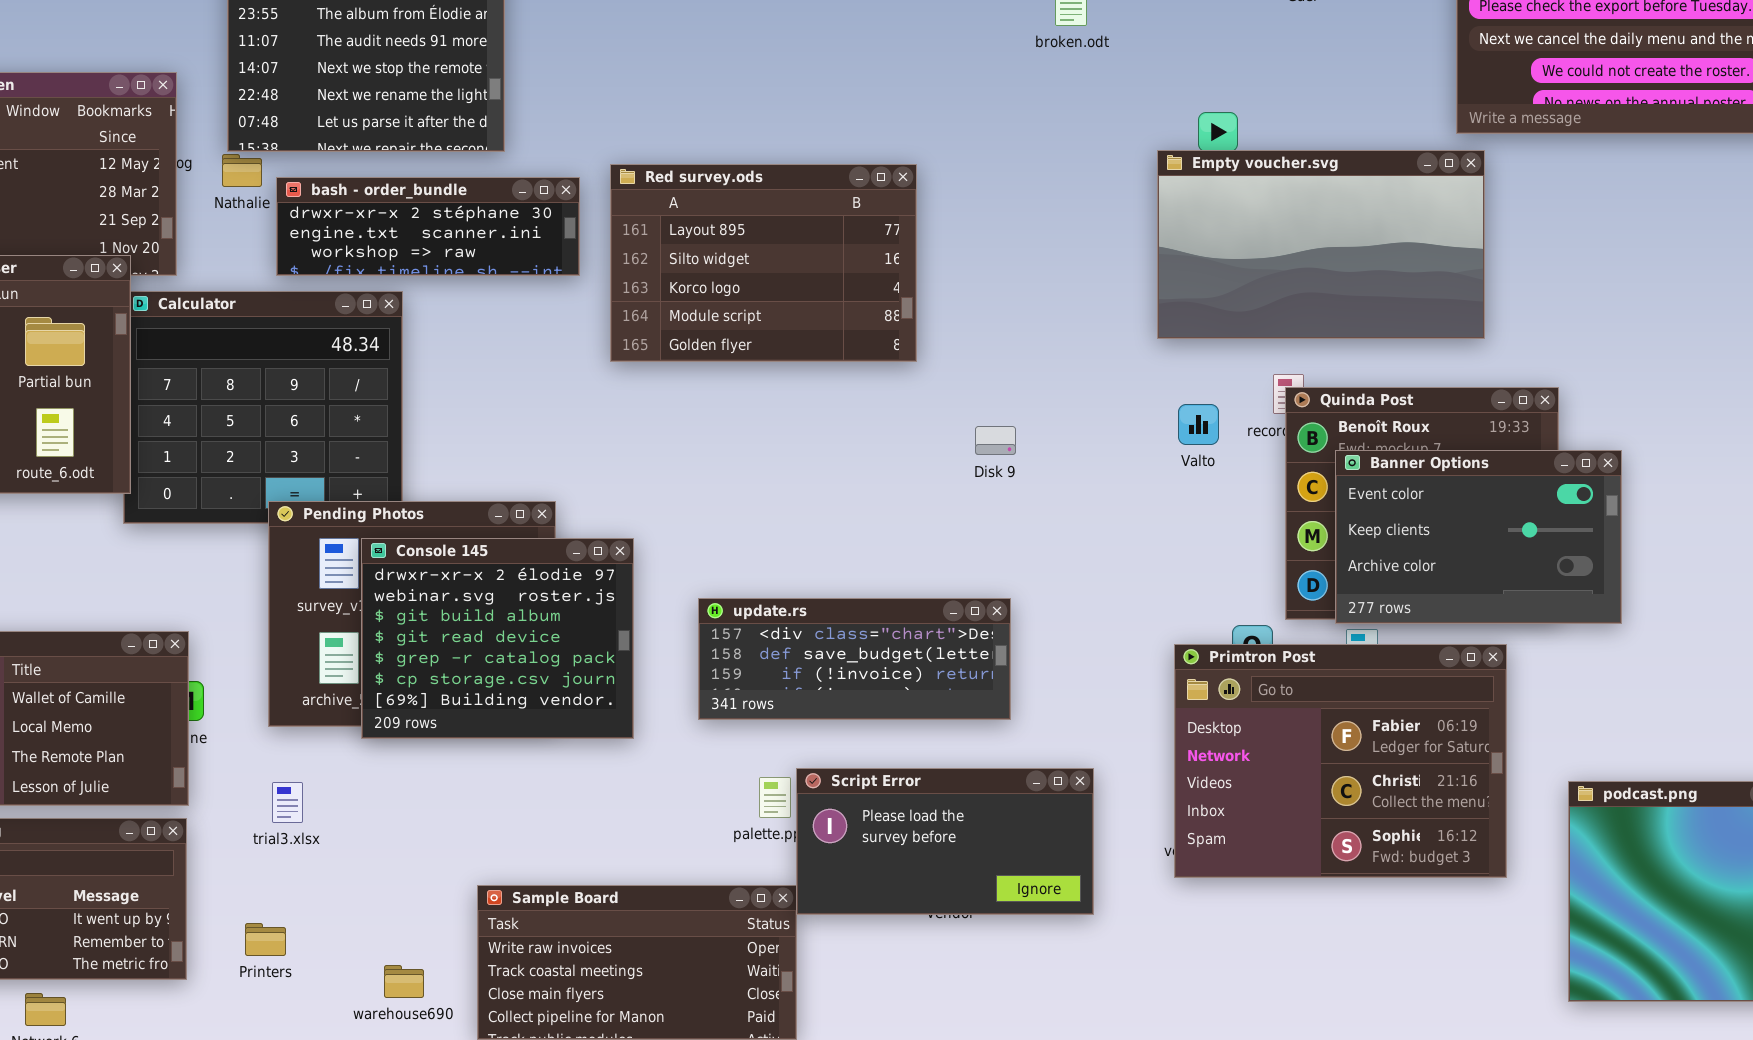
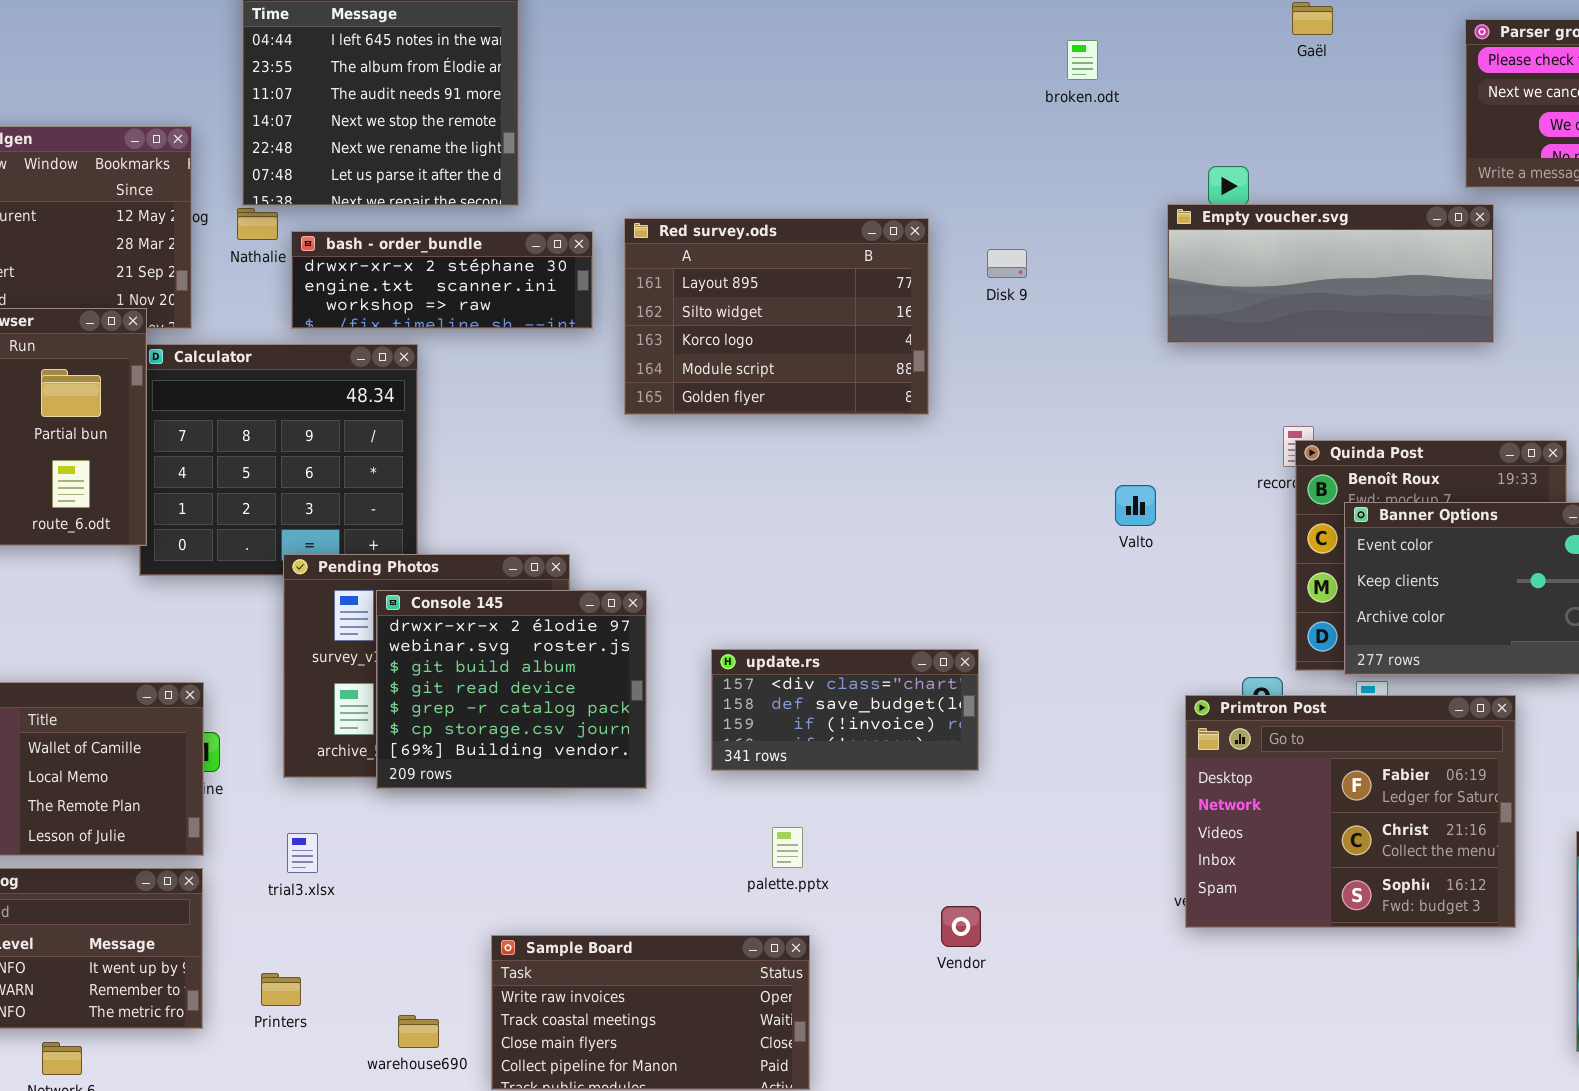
Empty voucher.svg: [1157,150,1485,339] -> [1167,204,1494,343], resized
Valto: [1178,404,1219,445] -> [1115,485,1156,526], moved
Disk 9: [975,426,1016,455] -> [987,249,1027,278], moved
update.rs: [698,598,1011,720] -> [711,649,979,771], resized
Script Error: [796,768,1094,915] -> none, closed

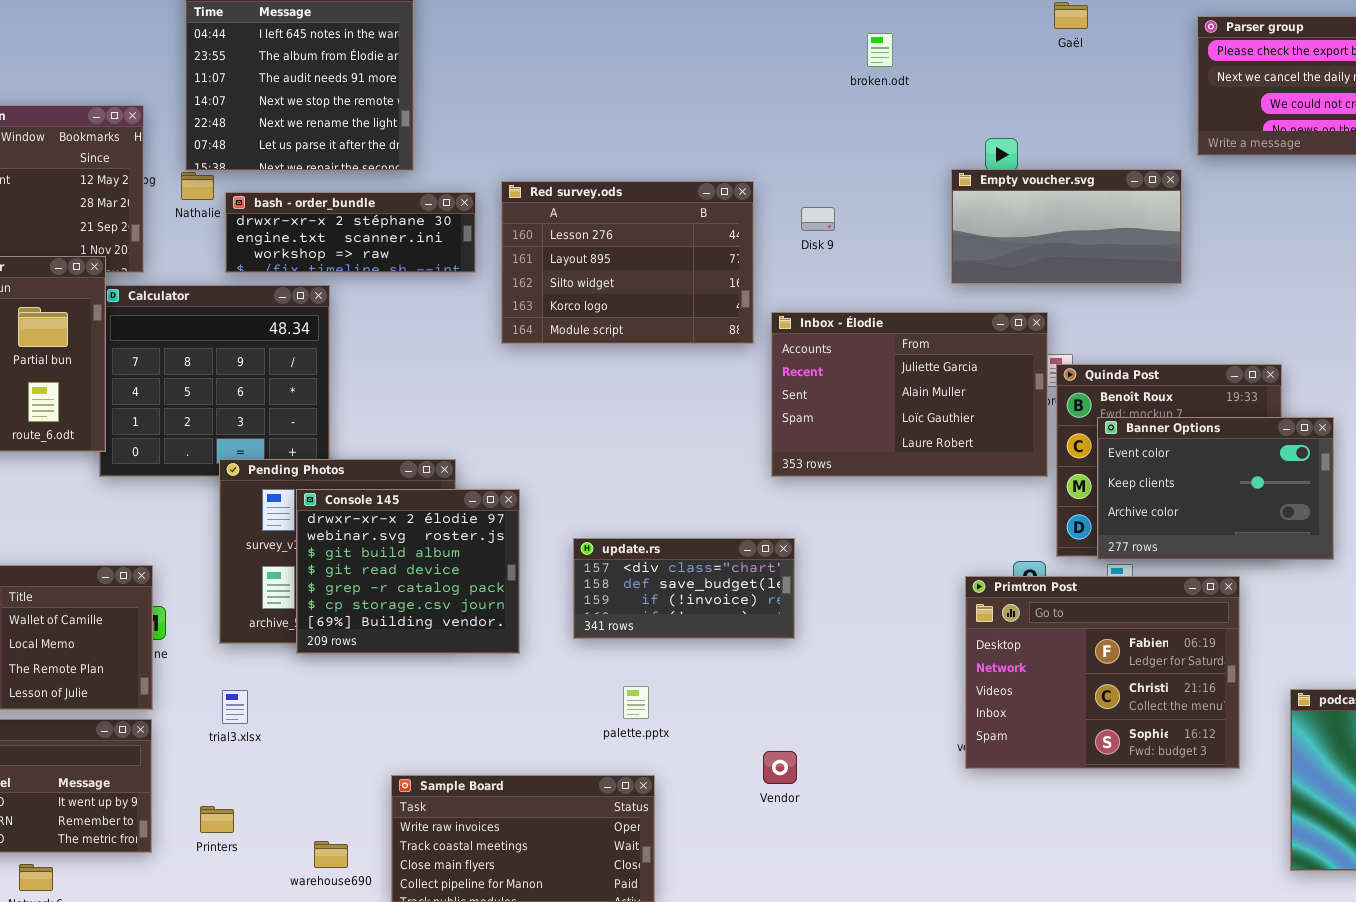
Empty voucher.svg: [1167,204,1494,343] -> [951,169,1182,284], resized
Red survey.ods: [624,218,929,415] -> [501,181,754,344], scrolled up 1 row
Inbox - Élodie: none -> [771,312,1048,477], opened

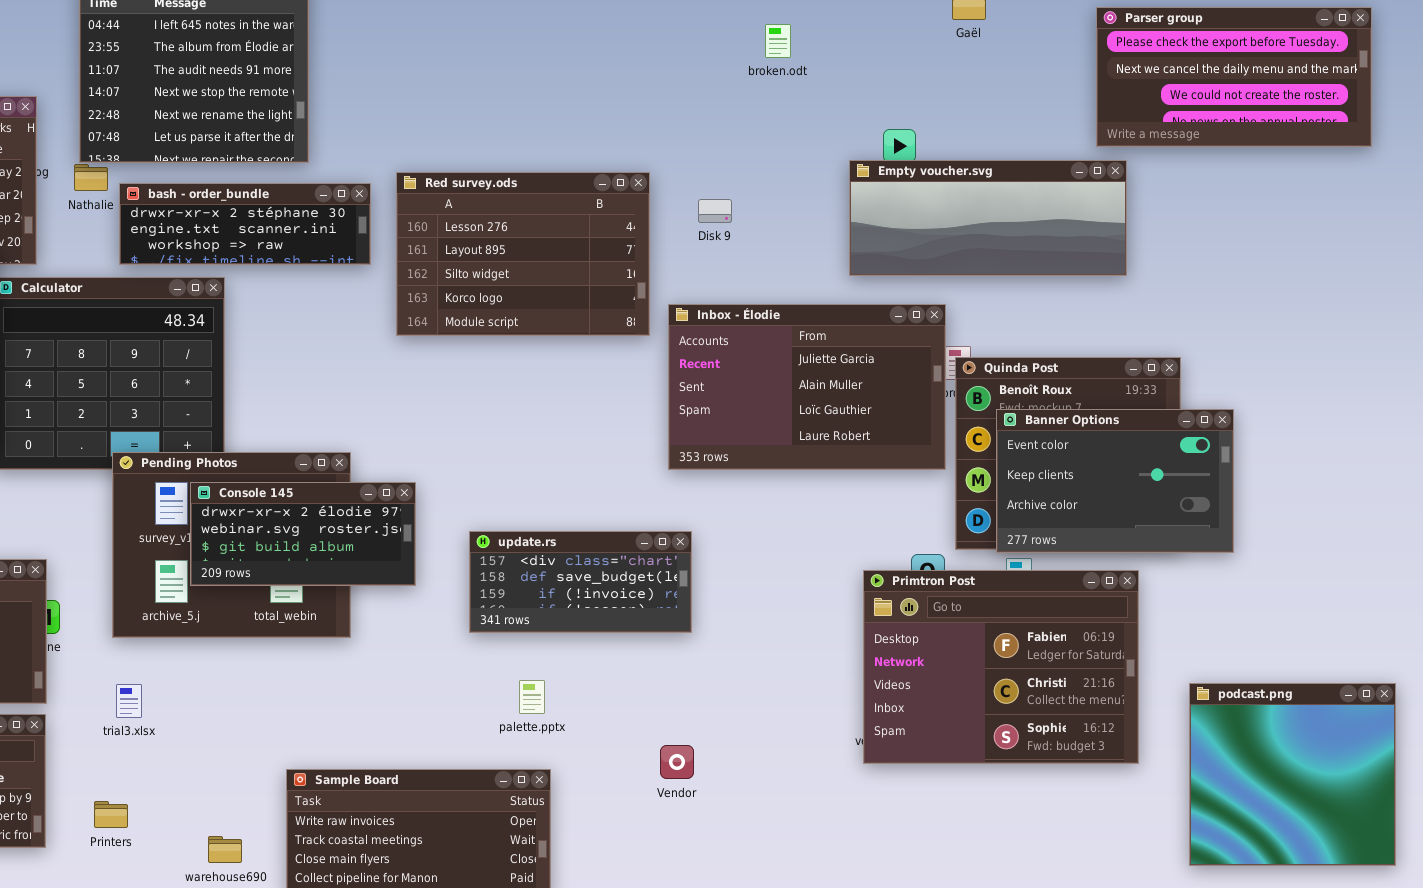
Empty voucher.svg: [951,169,1182,284] -> [849,160,1127,276], resized
Console 145: [296,489,520,654] -> [190,482,416,586], resized

